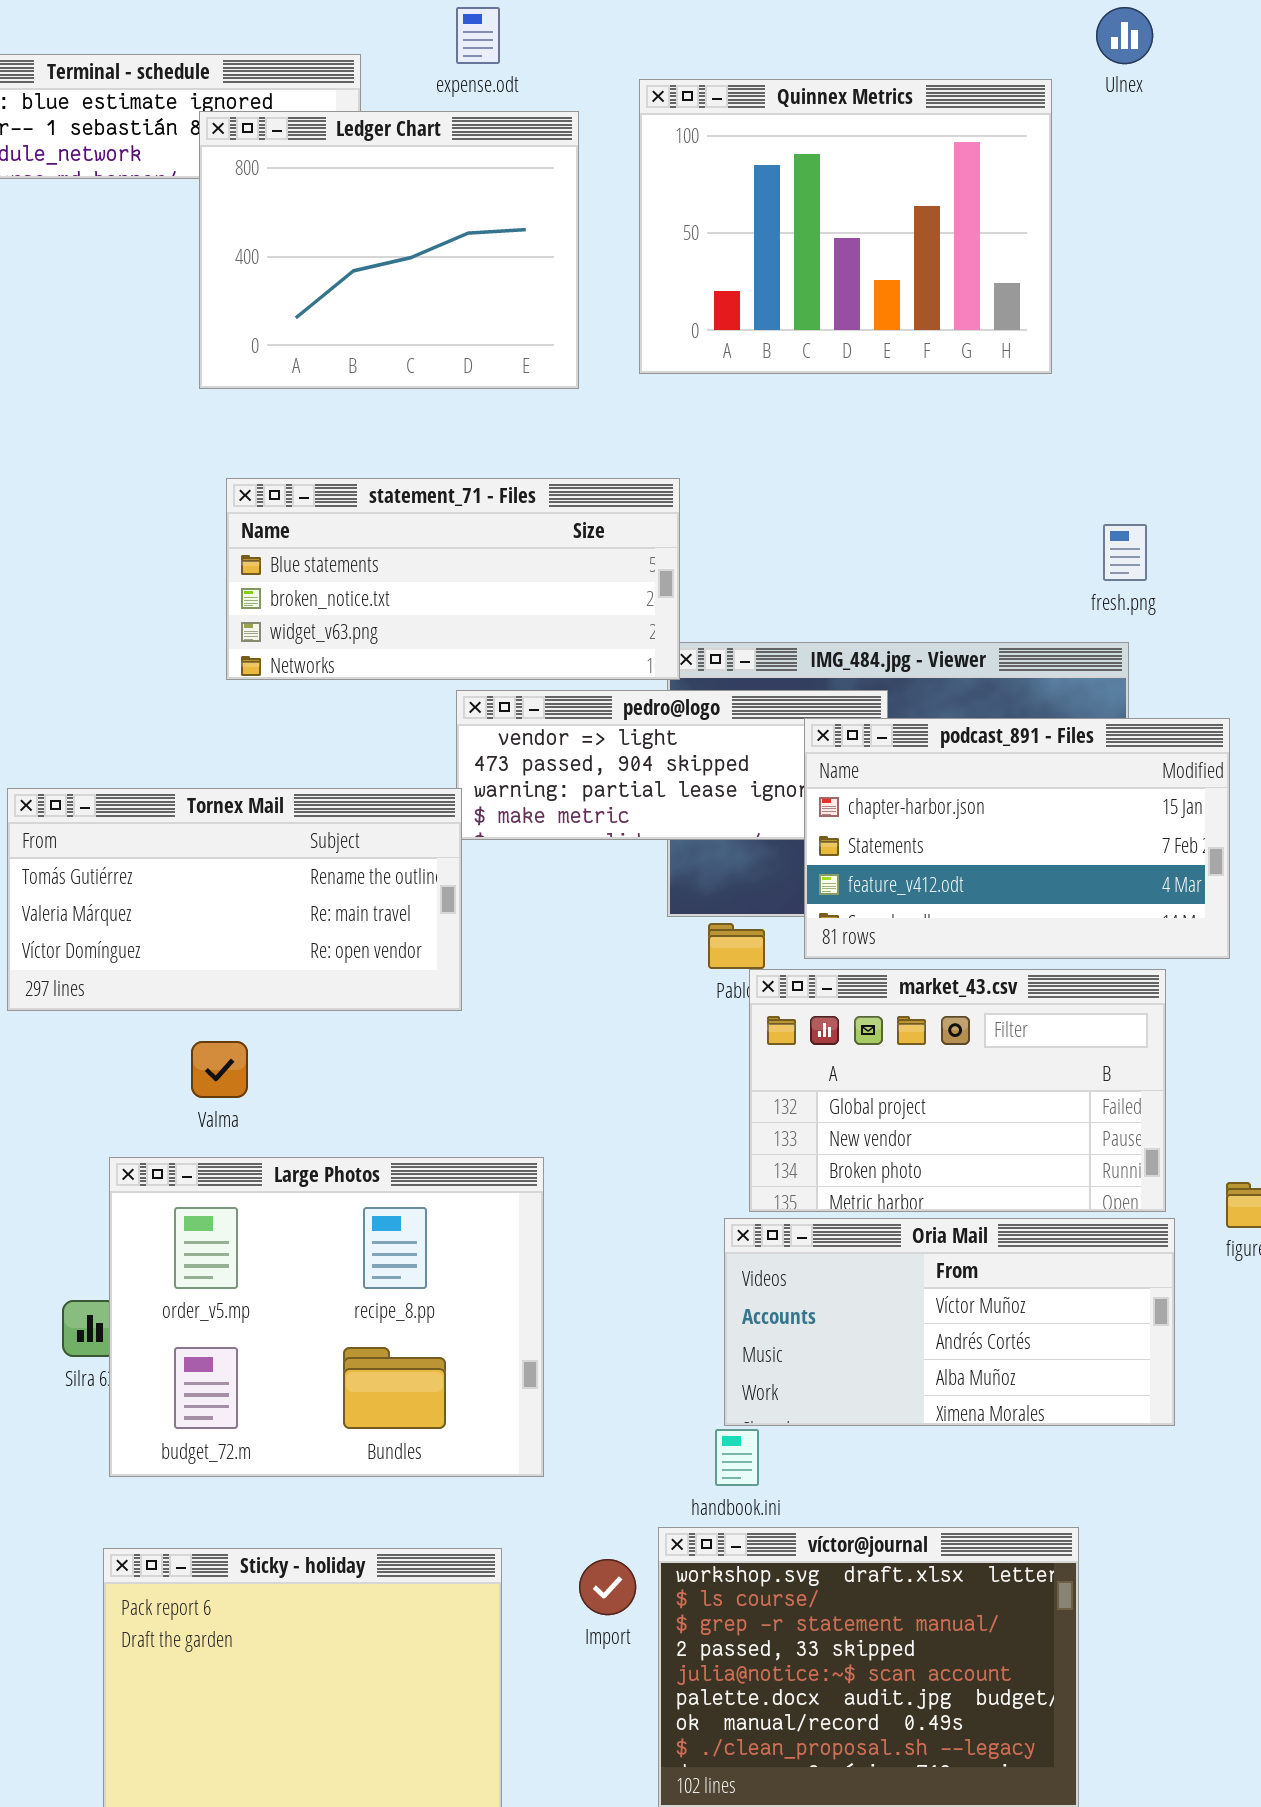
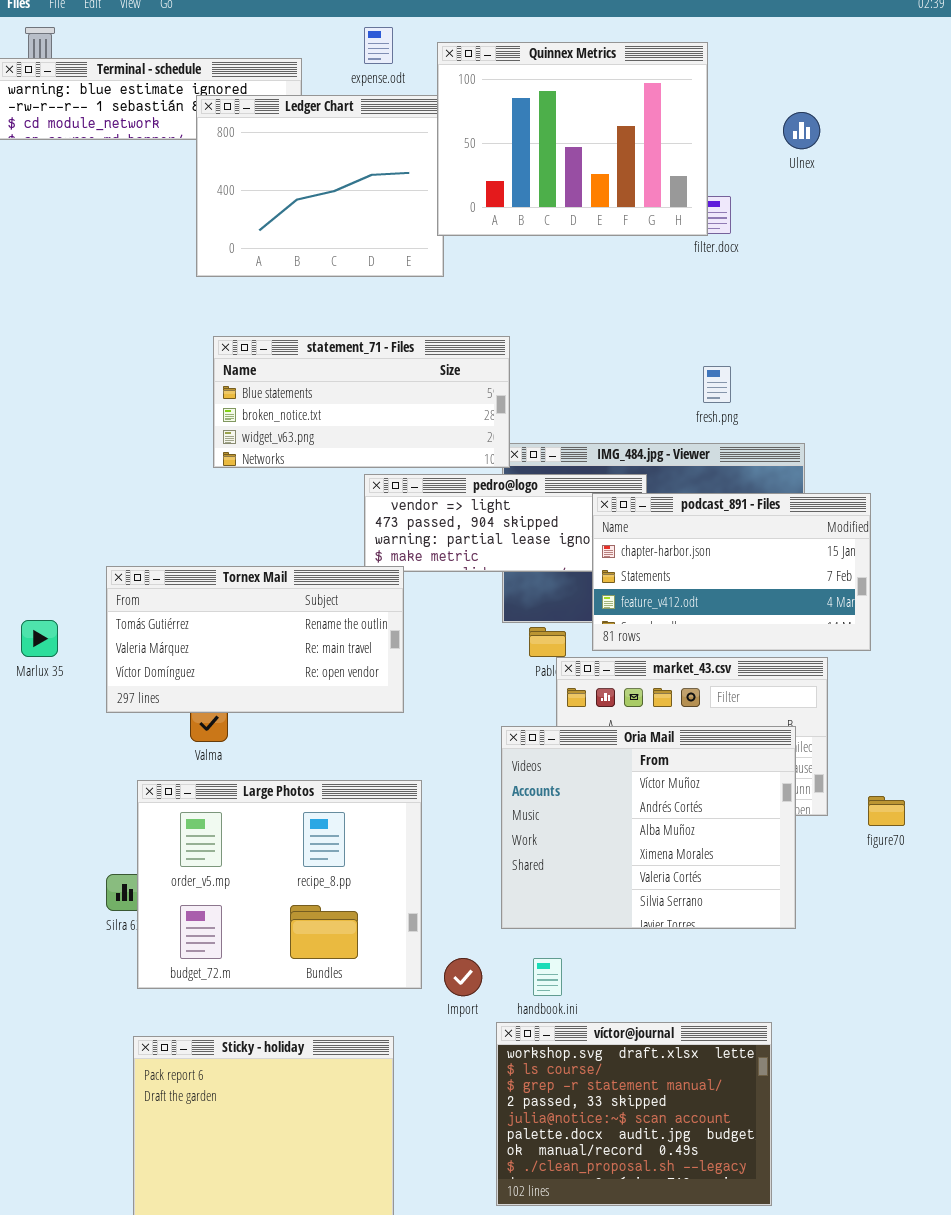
Ulnex: [1096,7,1153,64] -> [783,112,820,149], moved
Quinnex Metrics: [639,79,1052,374] -> [437,42,708,236], moved
fresh.png: [1103,524,1147,581] -> [703,366,731,403], moved
Tornex Mail: [7,788,462,1011] -> [106,566,404,713], moved
Oria Mail: [724,1218,1175,1426] -> [501,726,796,929], moved, resized
Import: [579,1559,636,1615] -> [444,958,482,996], moved

